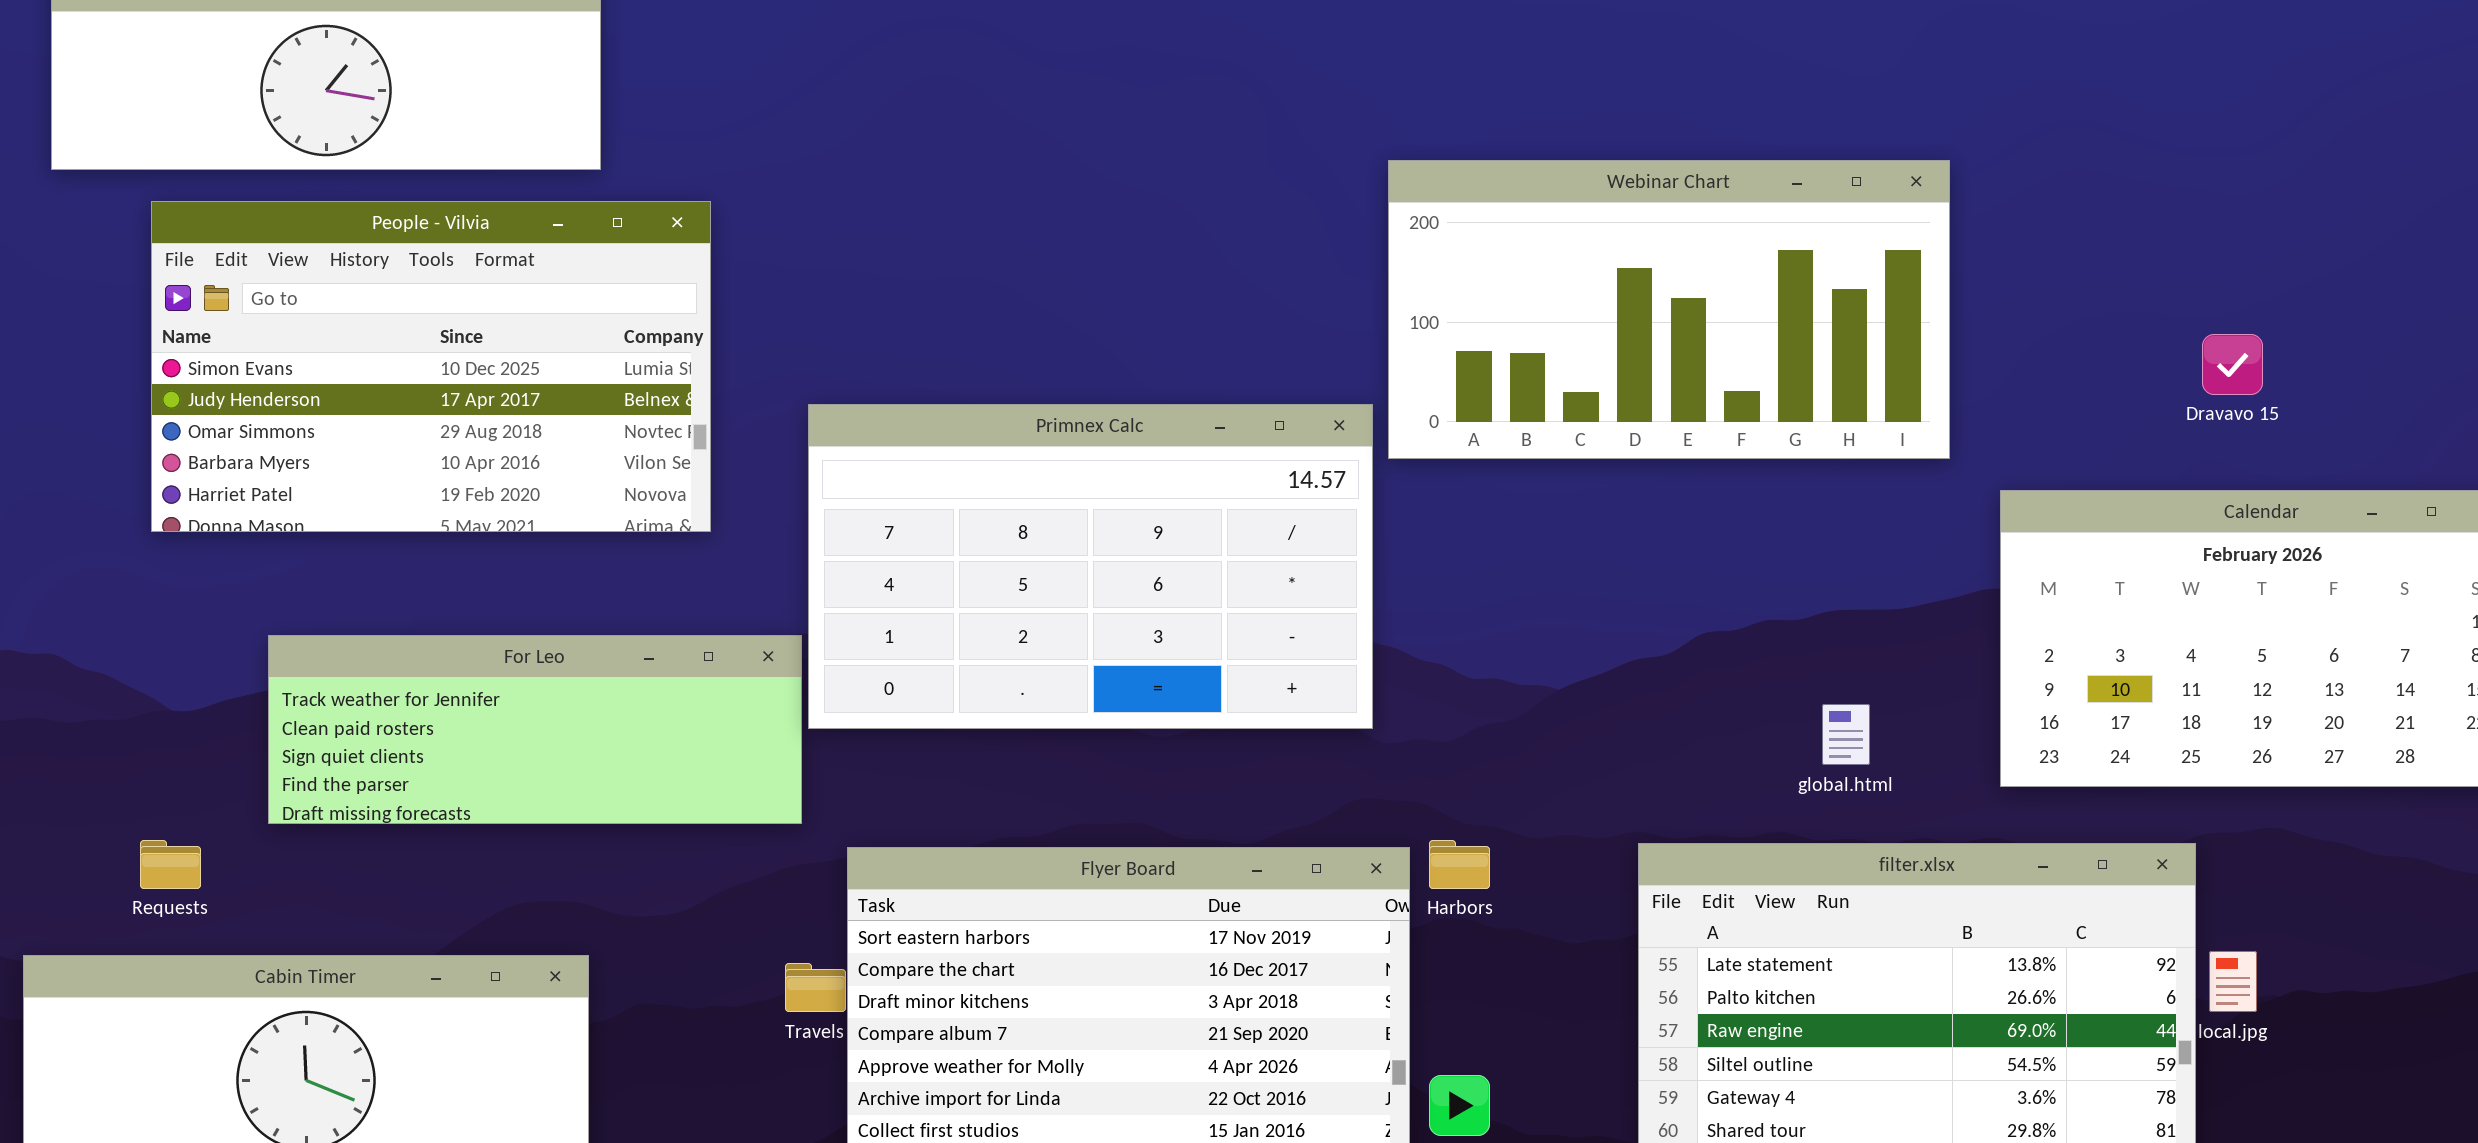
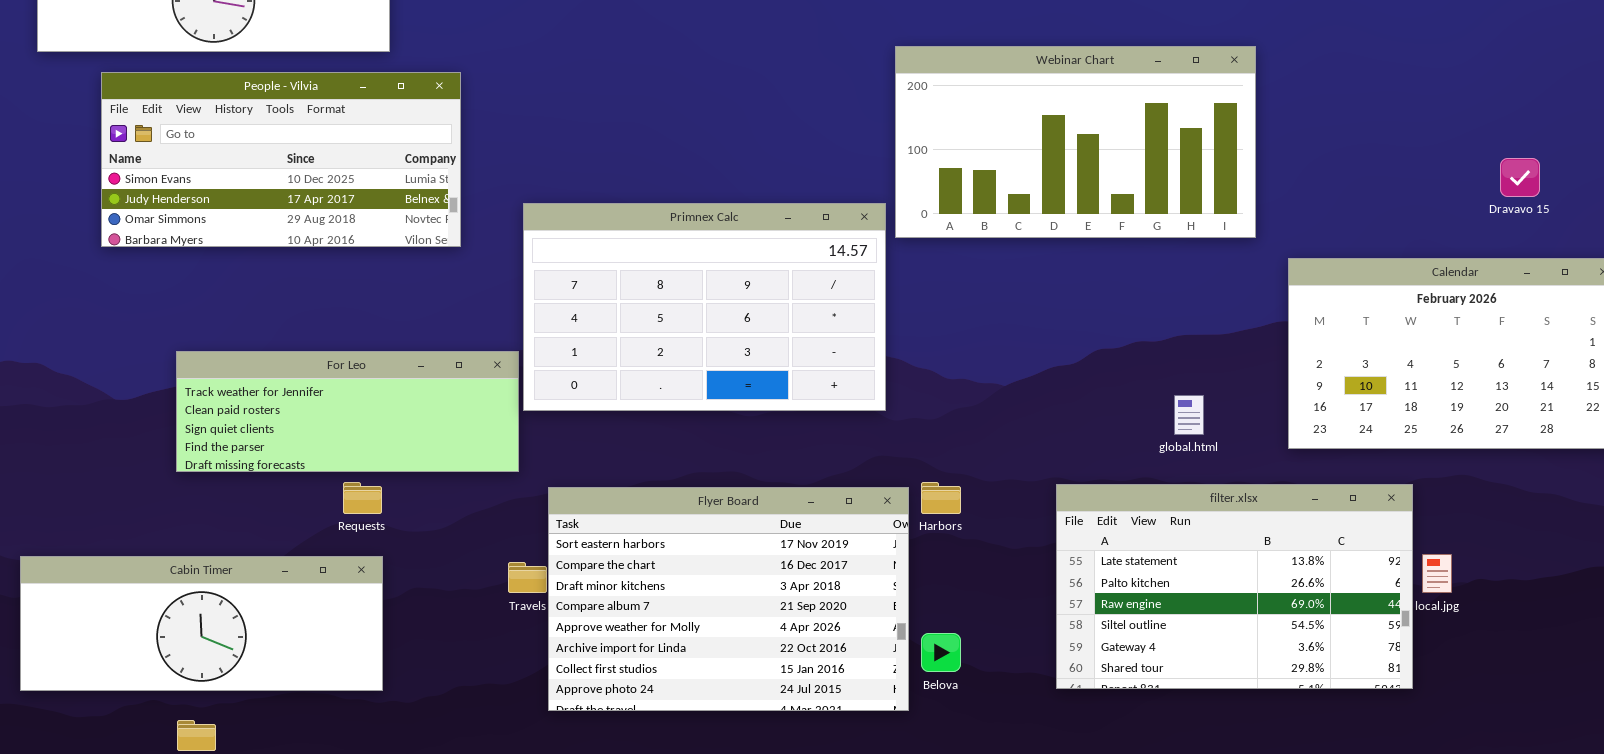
People - Vilvia: [151,201,711,532] -> [101,72,461,247], resized
Dravavo 15: [2202,334,2263,395] -> [1500,158,1540,197], moved
Requests: [140,840,201,889] -> [343,482,382,514], moved

